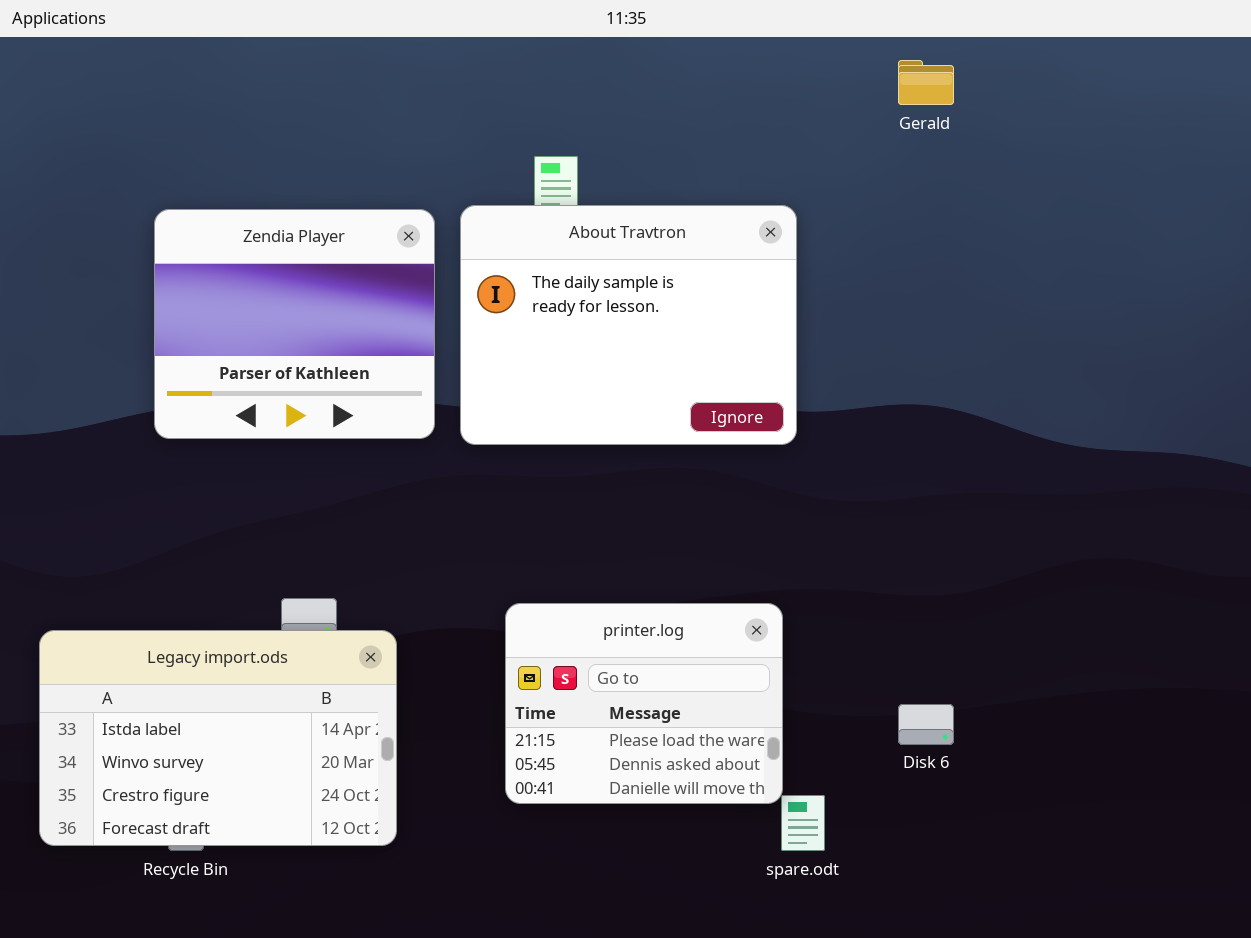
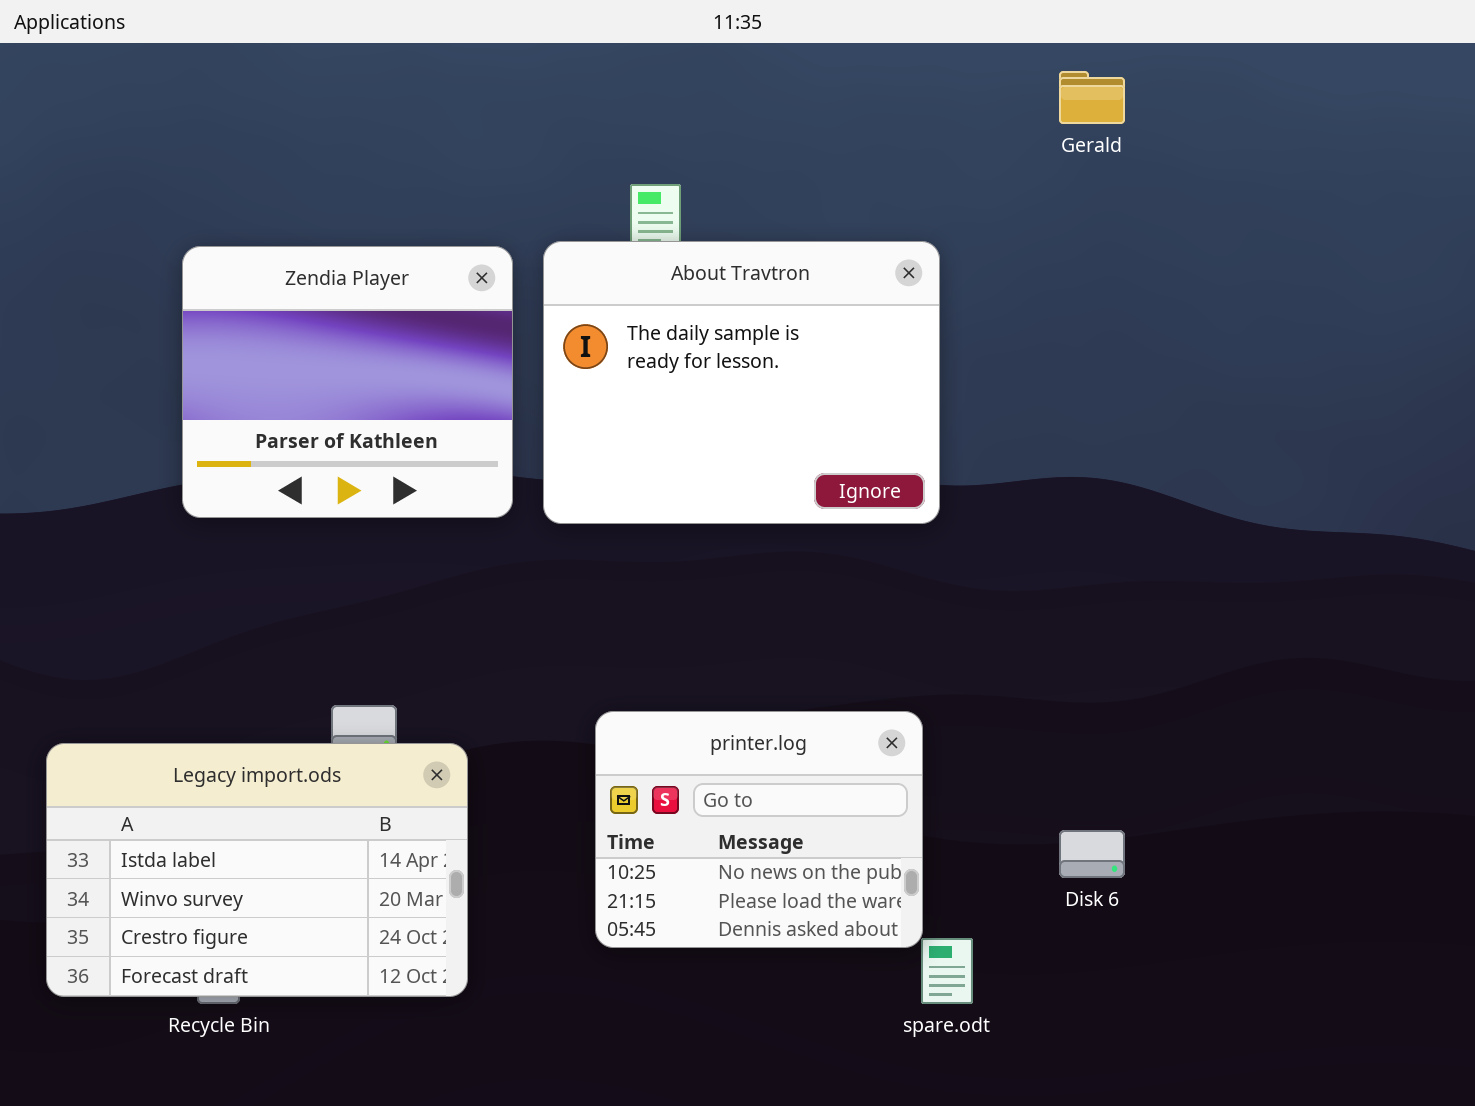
printer.log: [505,603,783,804] -> [595,711,923,948], scrolled up 1 row

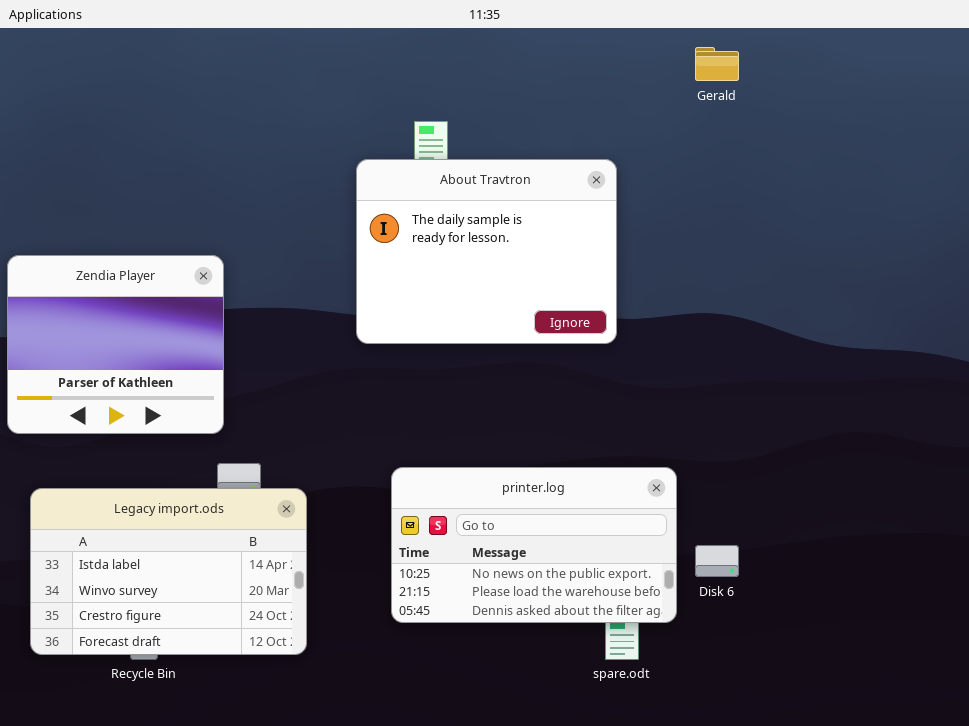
Zendia Player: [182,246,513,518] -> [7,255,224,434], moved
printer.log: [595,711,923,948] -> [391,467,677,623], resized

